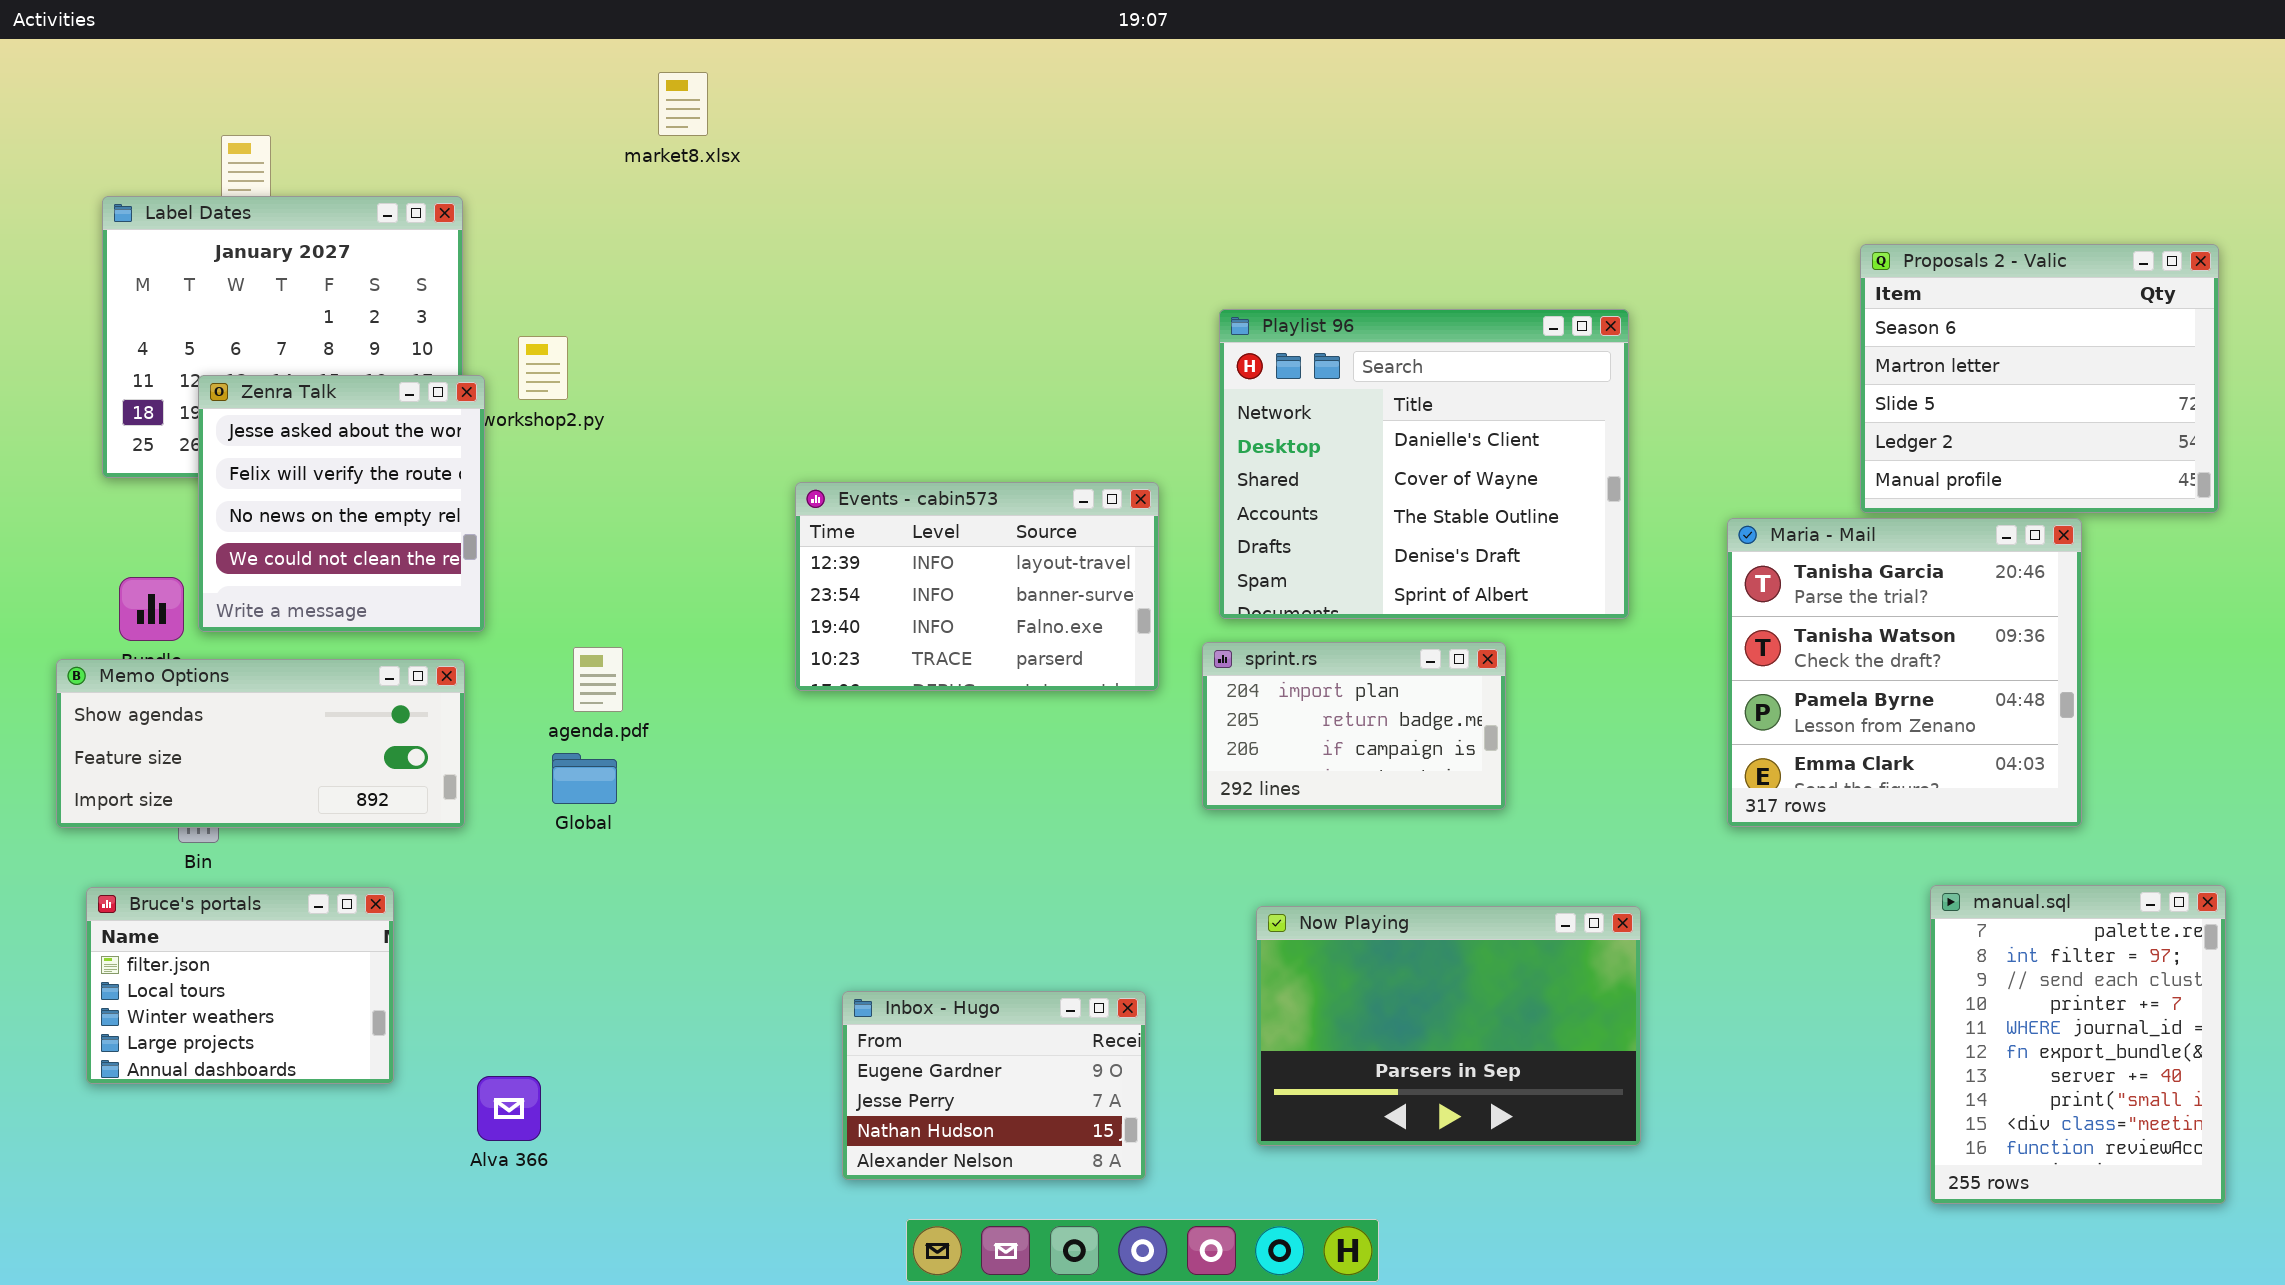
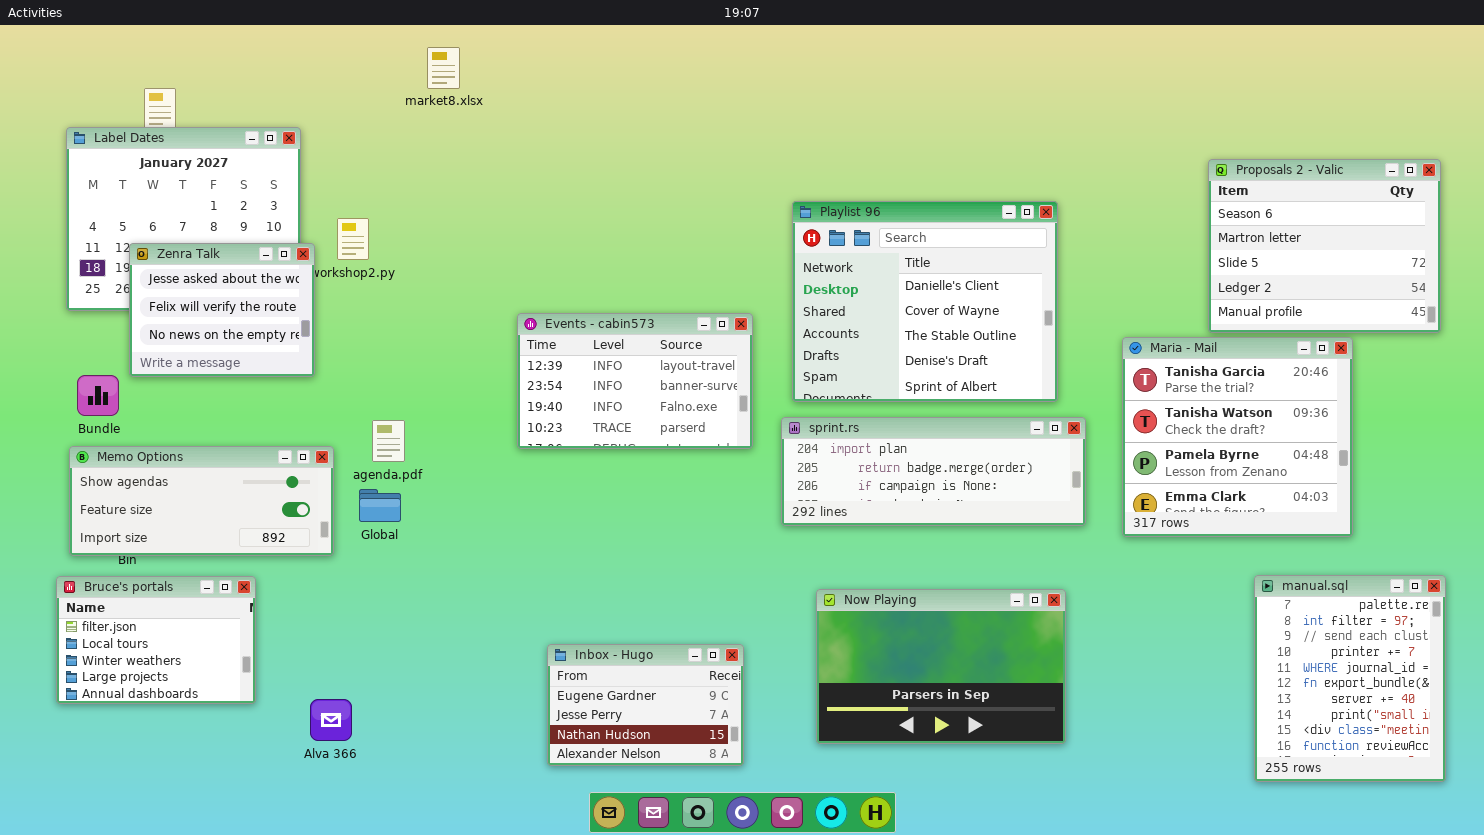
Zenra Talk: [198,375,485,632] -> [129,243,315,377], resized
sprint.rs: [1202,642,1506,810] -> [781,417,1086,526], resized
Memo Options: [56,659,465,828] -> [69,446,334,556], moved

